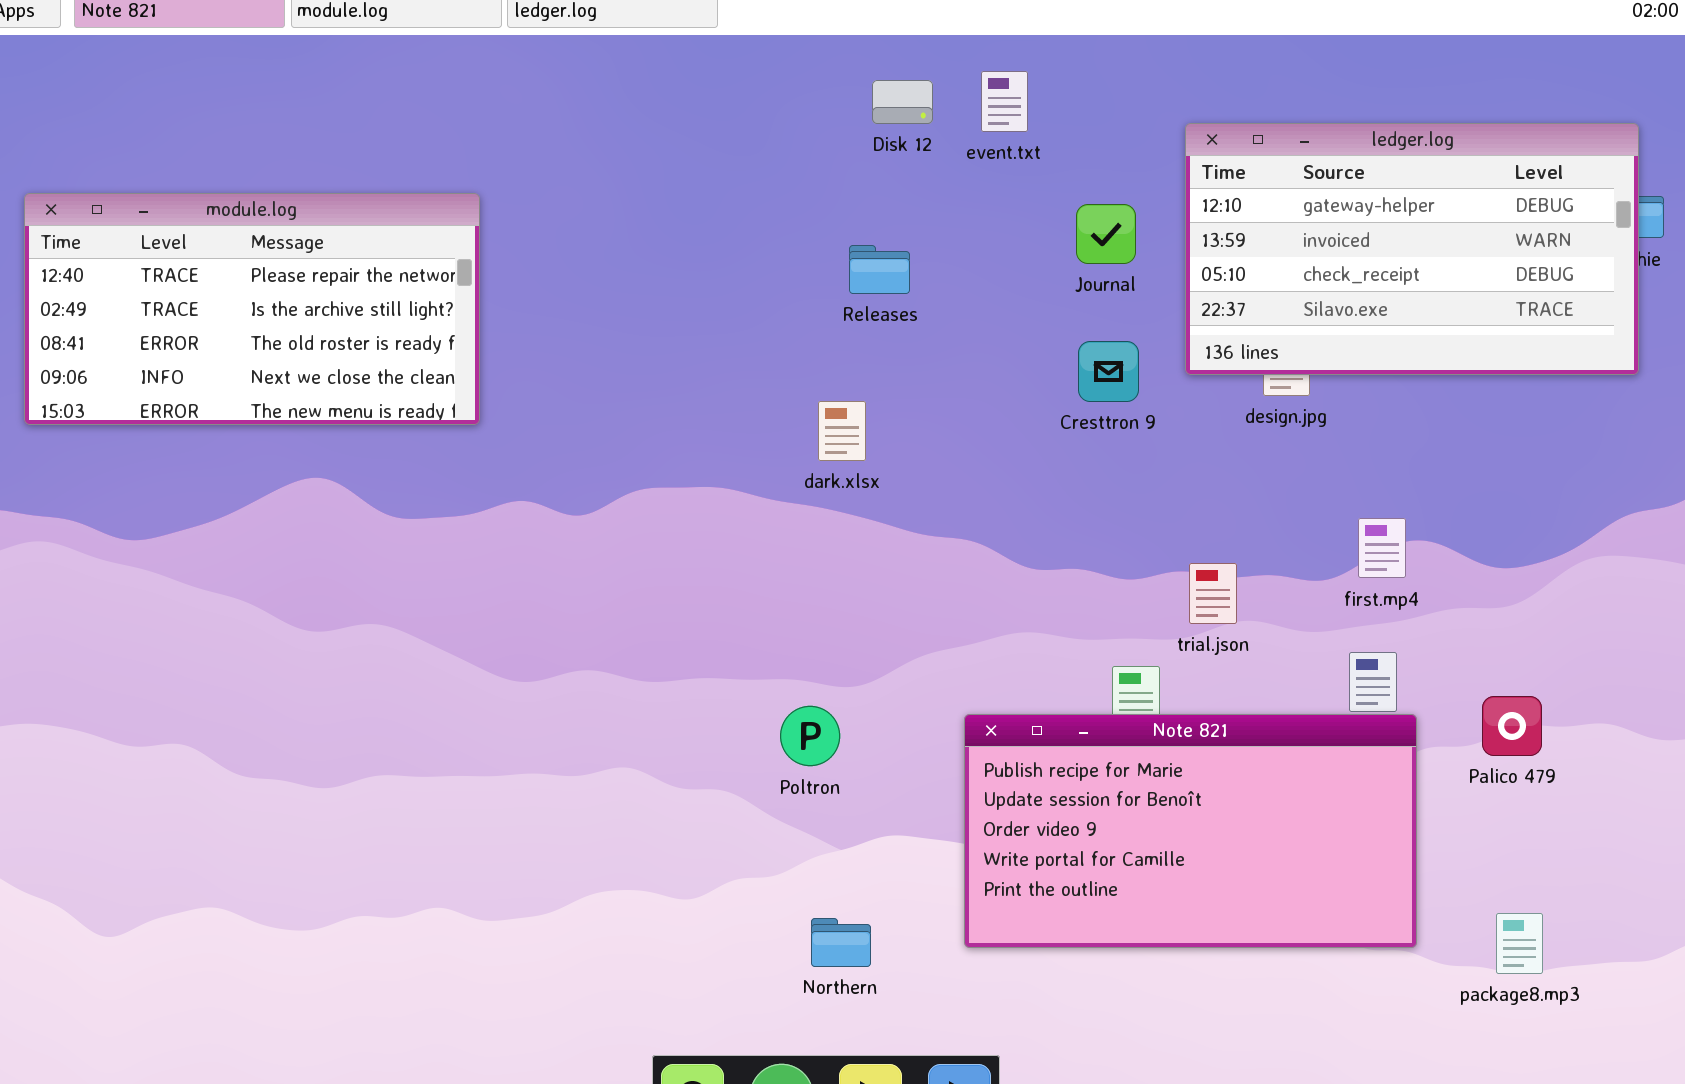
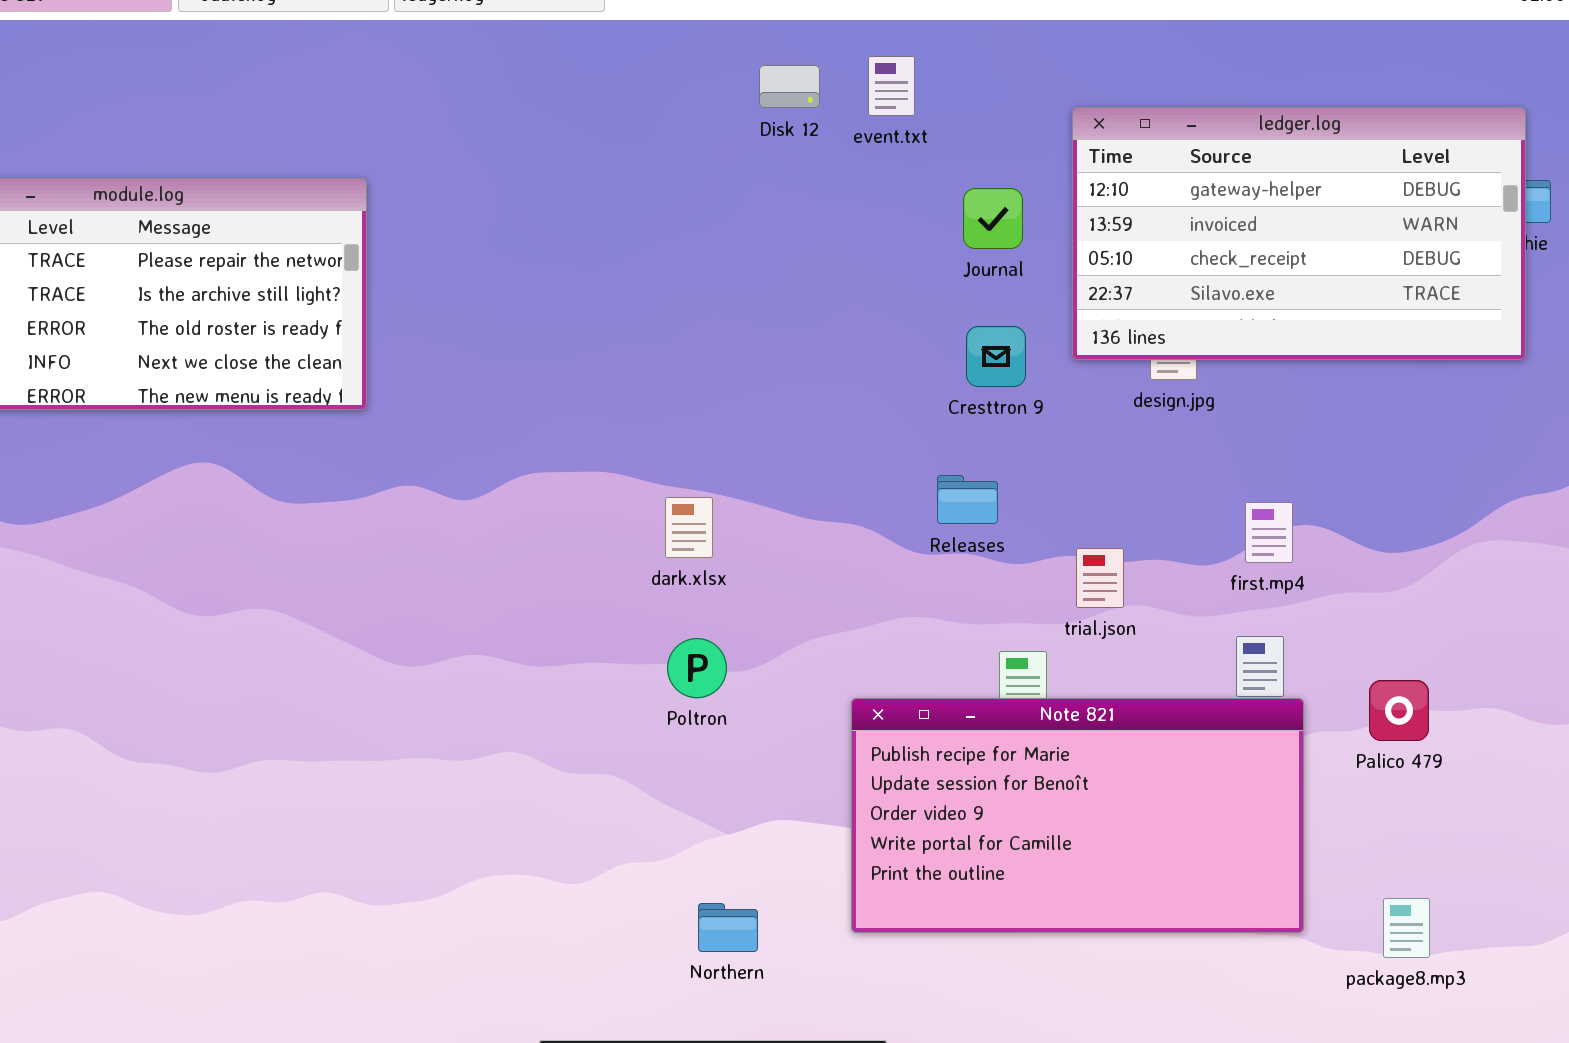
Releases: [849,245,910,294] -> [937,475,998,524], moved
dark.xlsx: [818,401,866,461] -> [665,497,713,558], moved
Poltron: [780,706,840,766] -> [667,638,727,698], moved

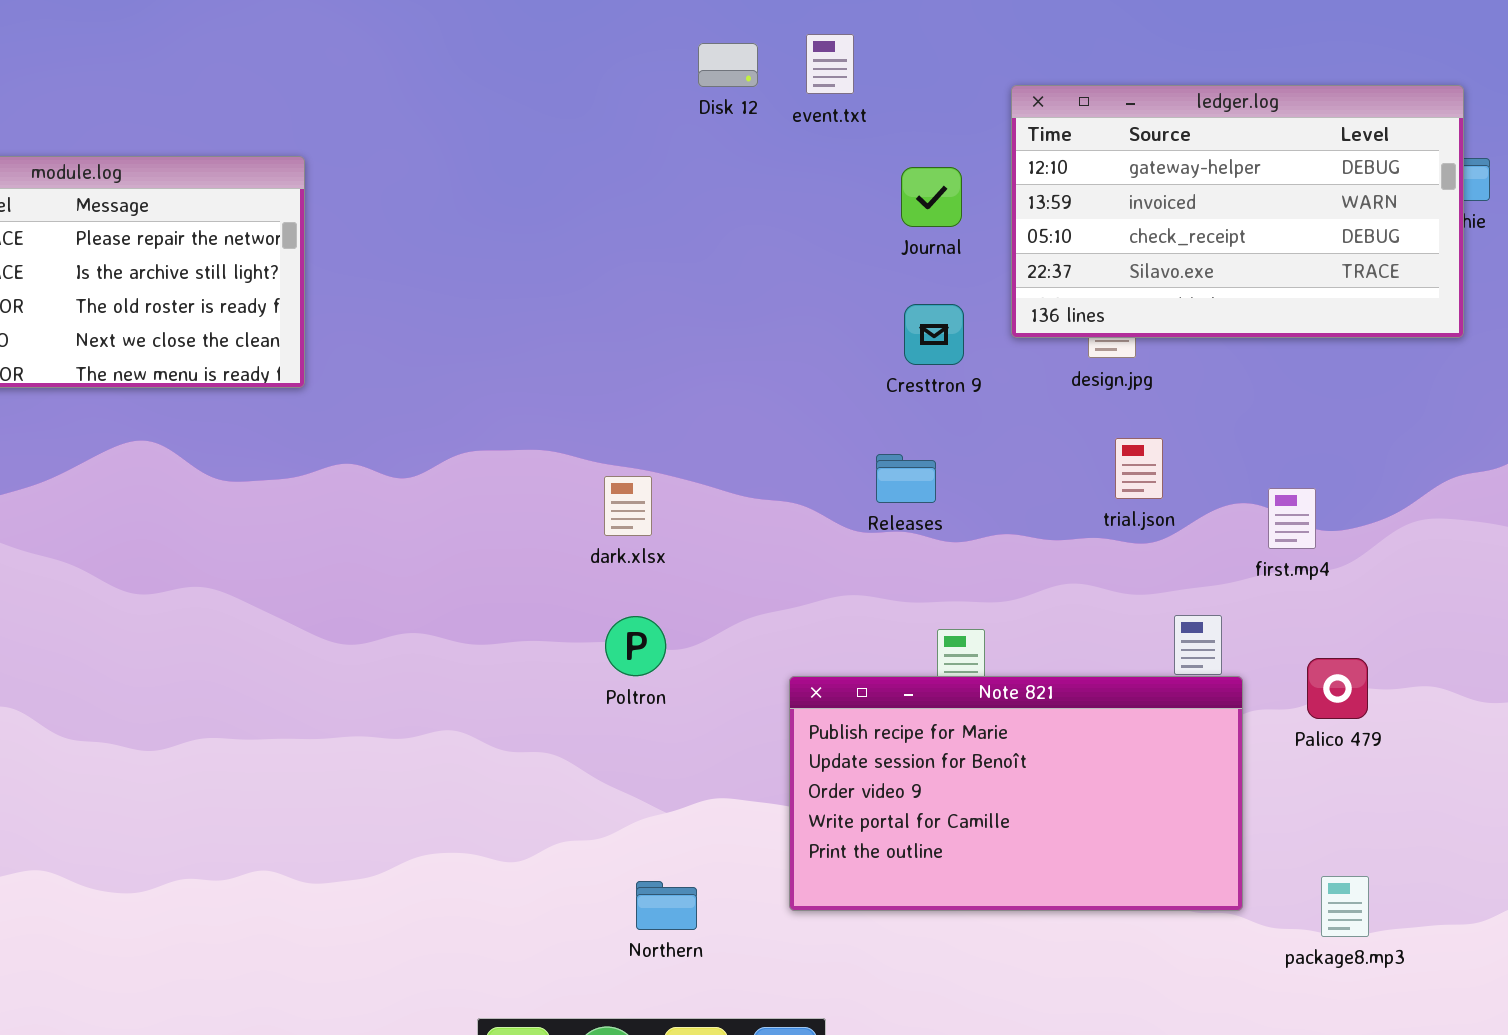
first.mp4: [1245,502,1293,563] -> [1268,488,1316,549], moved
trial.json: [1076,548,1124,608] -> [1115,438,1163,499], moved

